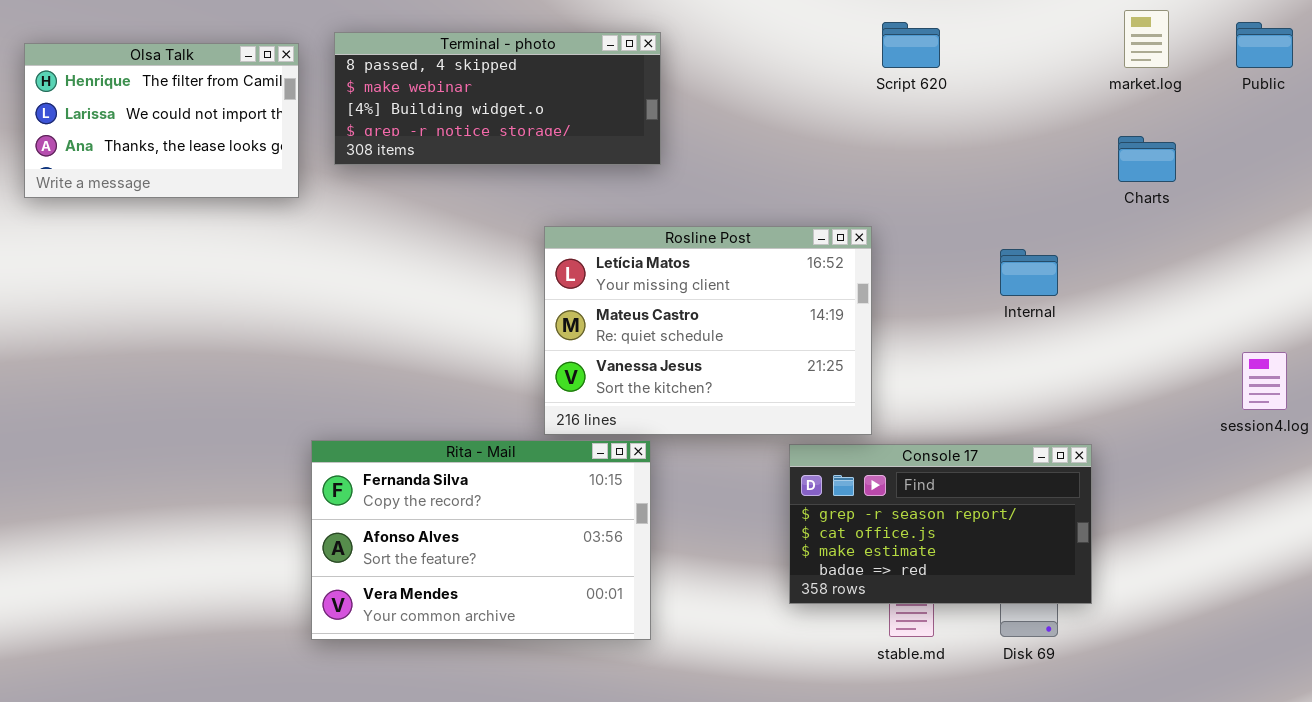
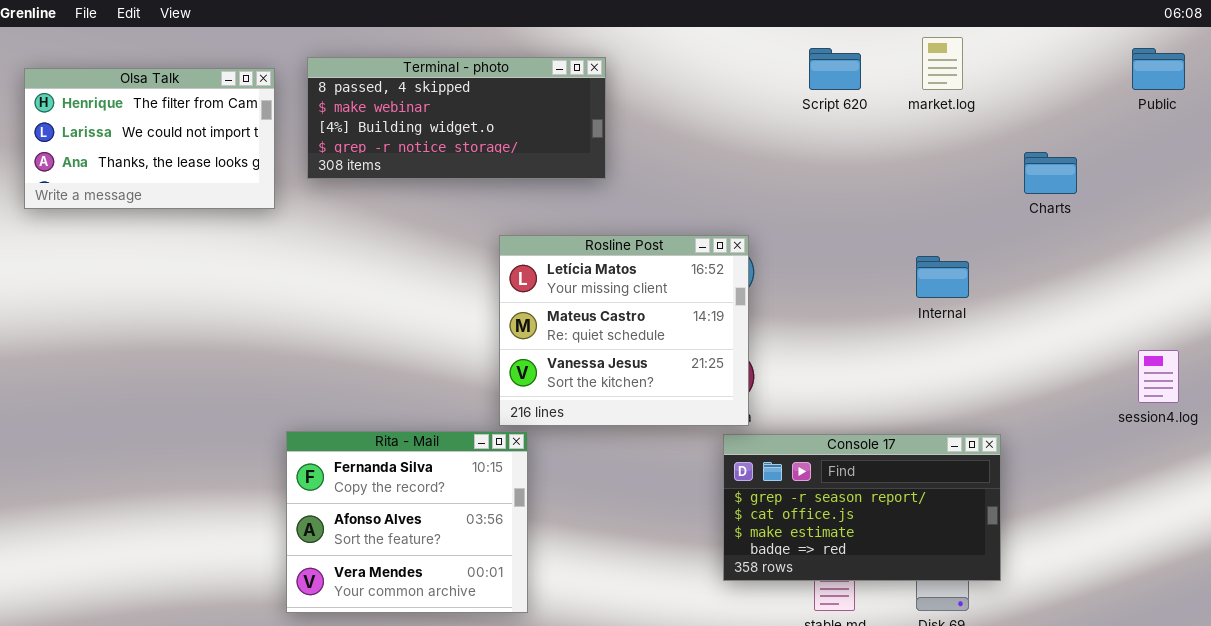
market.log: [1124,10,1169,68] -> [922,37,963,90], moved
Rosline Post: [544,226,872,435] -> [499,235,749,426], resized
Rita - Mail: [311,440,651,640] -> [286,431,528,613], resized

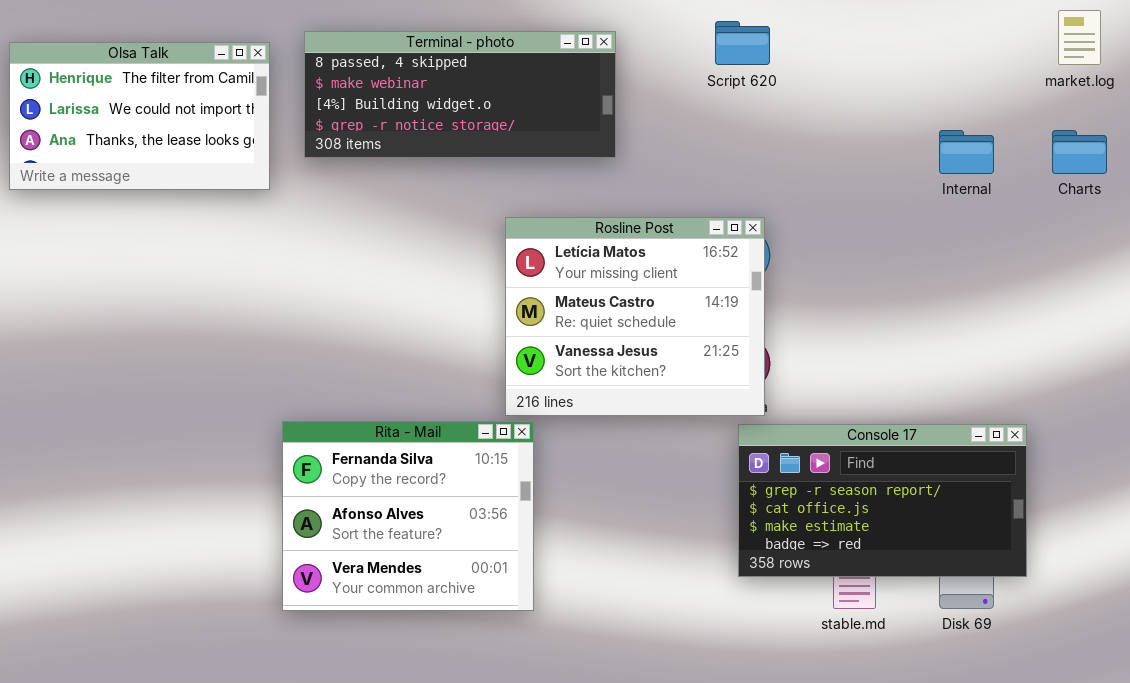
market.log: [922,37,963,90] -> [1058,10,1101,65], moved
Script 620: [809,48,861,90] -> [715,21,770,65], moved
Internal: [916,256,969,298] -> [939,130,994,174], moved

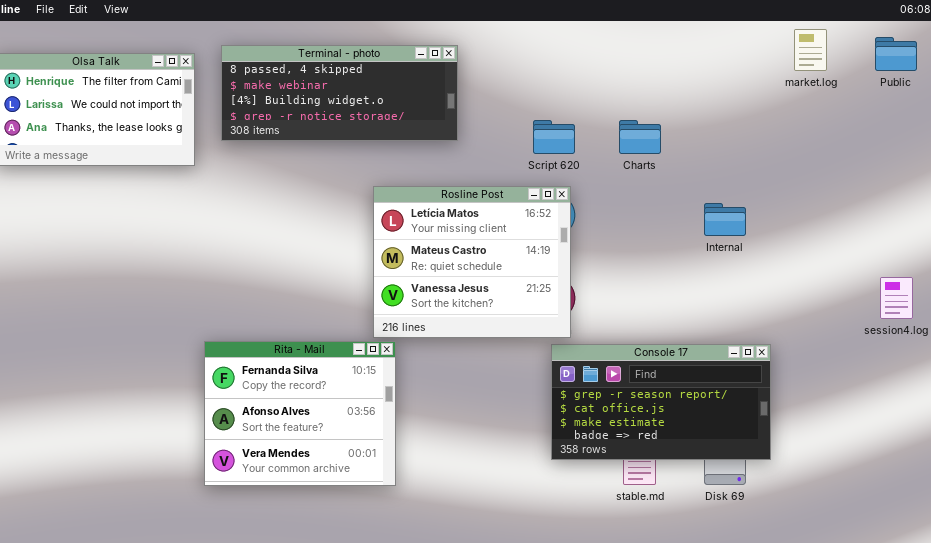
Script 620: [715,21,770,65] -> [533,120,575,154], moved
Internal: [939,130,994,174] -> [704,203,746,236], moved
Charts: [1052,130,1107,174] -> [619,120,661,154], moved

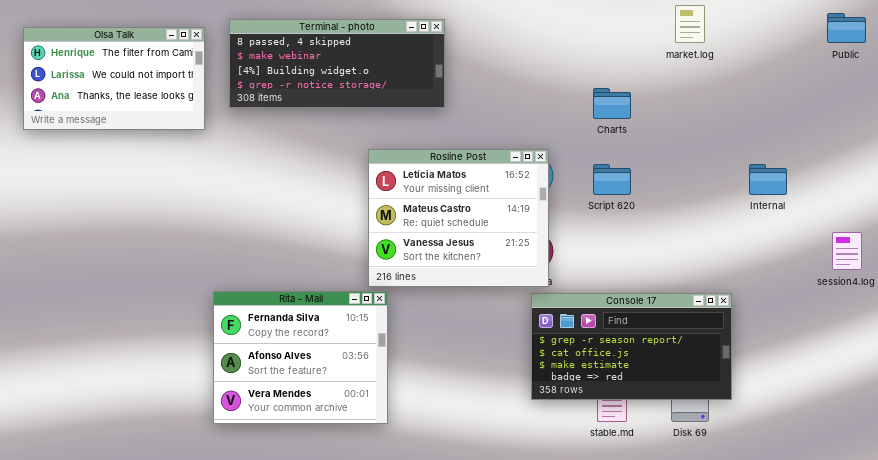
market.log: [794,29,827,71] -> [675,5,705,43], moved
Script 620: [533,120,575,154] -> [593,164,631,195], moved
Internal: [704,203,746,236] -> [749,164,787,195], moved

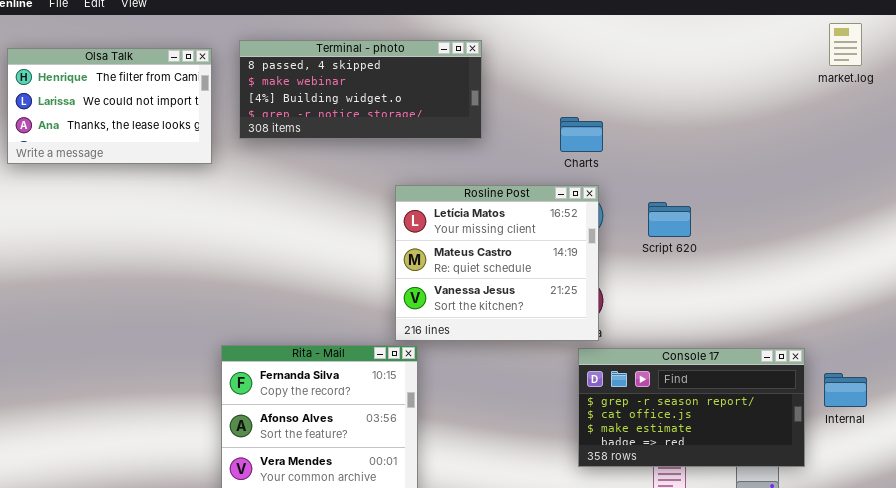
market.log: [675,5,705,43] -> [829,23,862,66], moved
Charts: [593,88,631,119] -> [560,117,603,152], moved
Internal: [749,164,787,195] -> [824,373,867,407], moved

